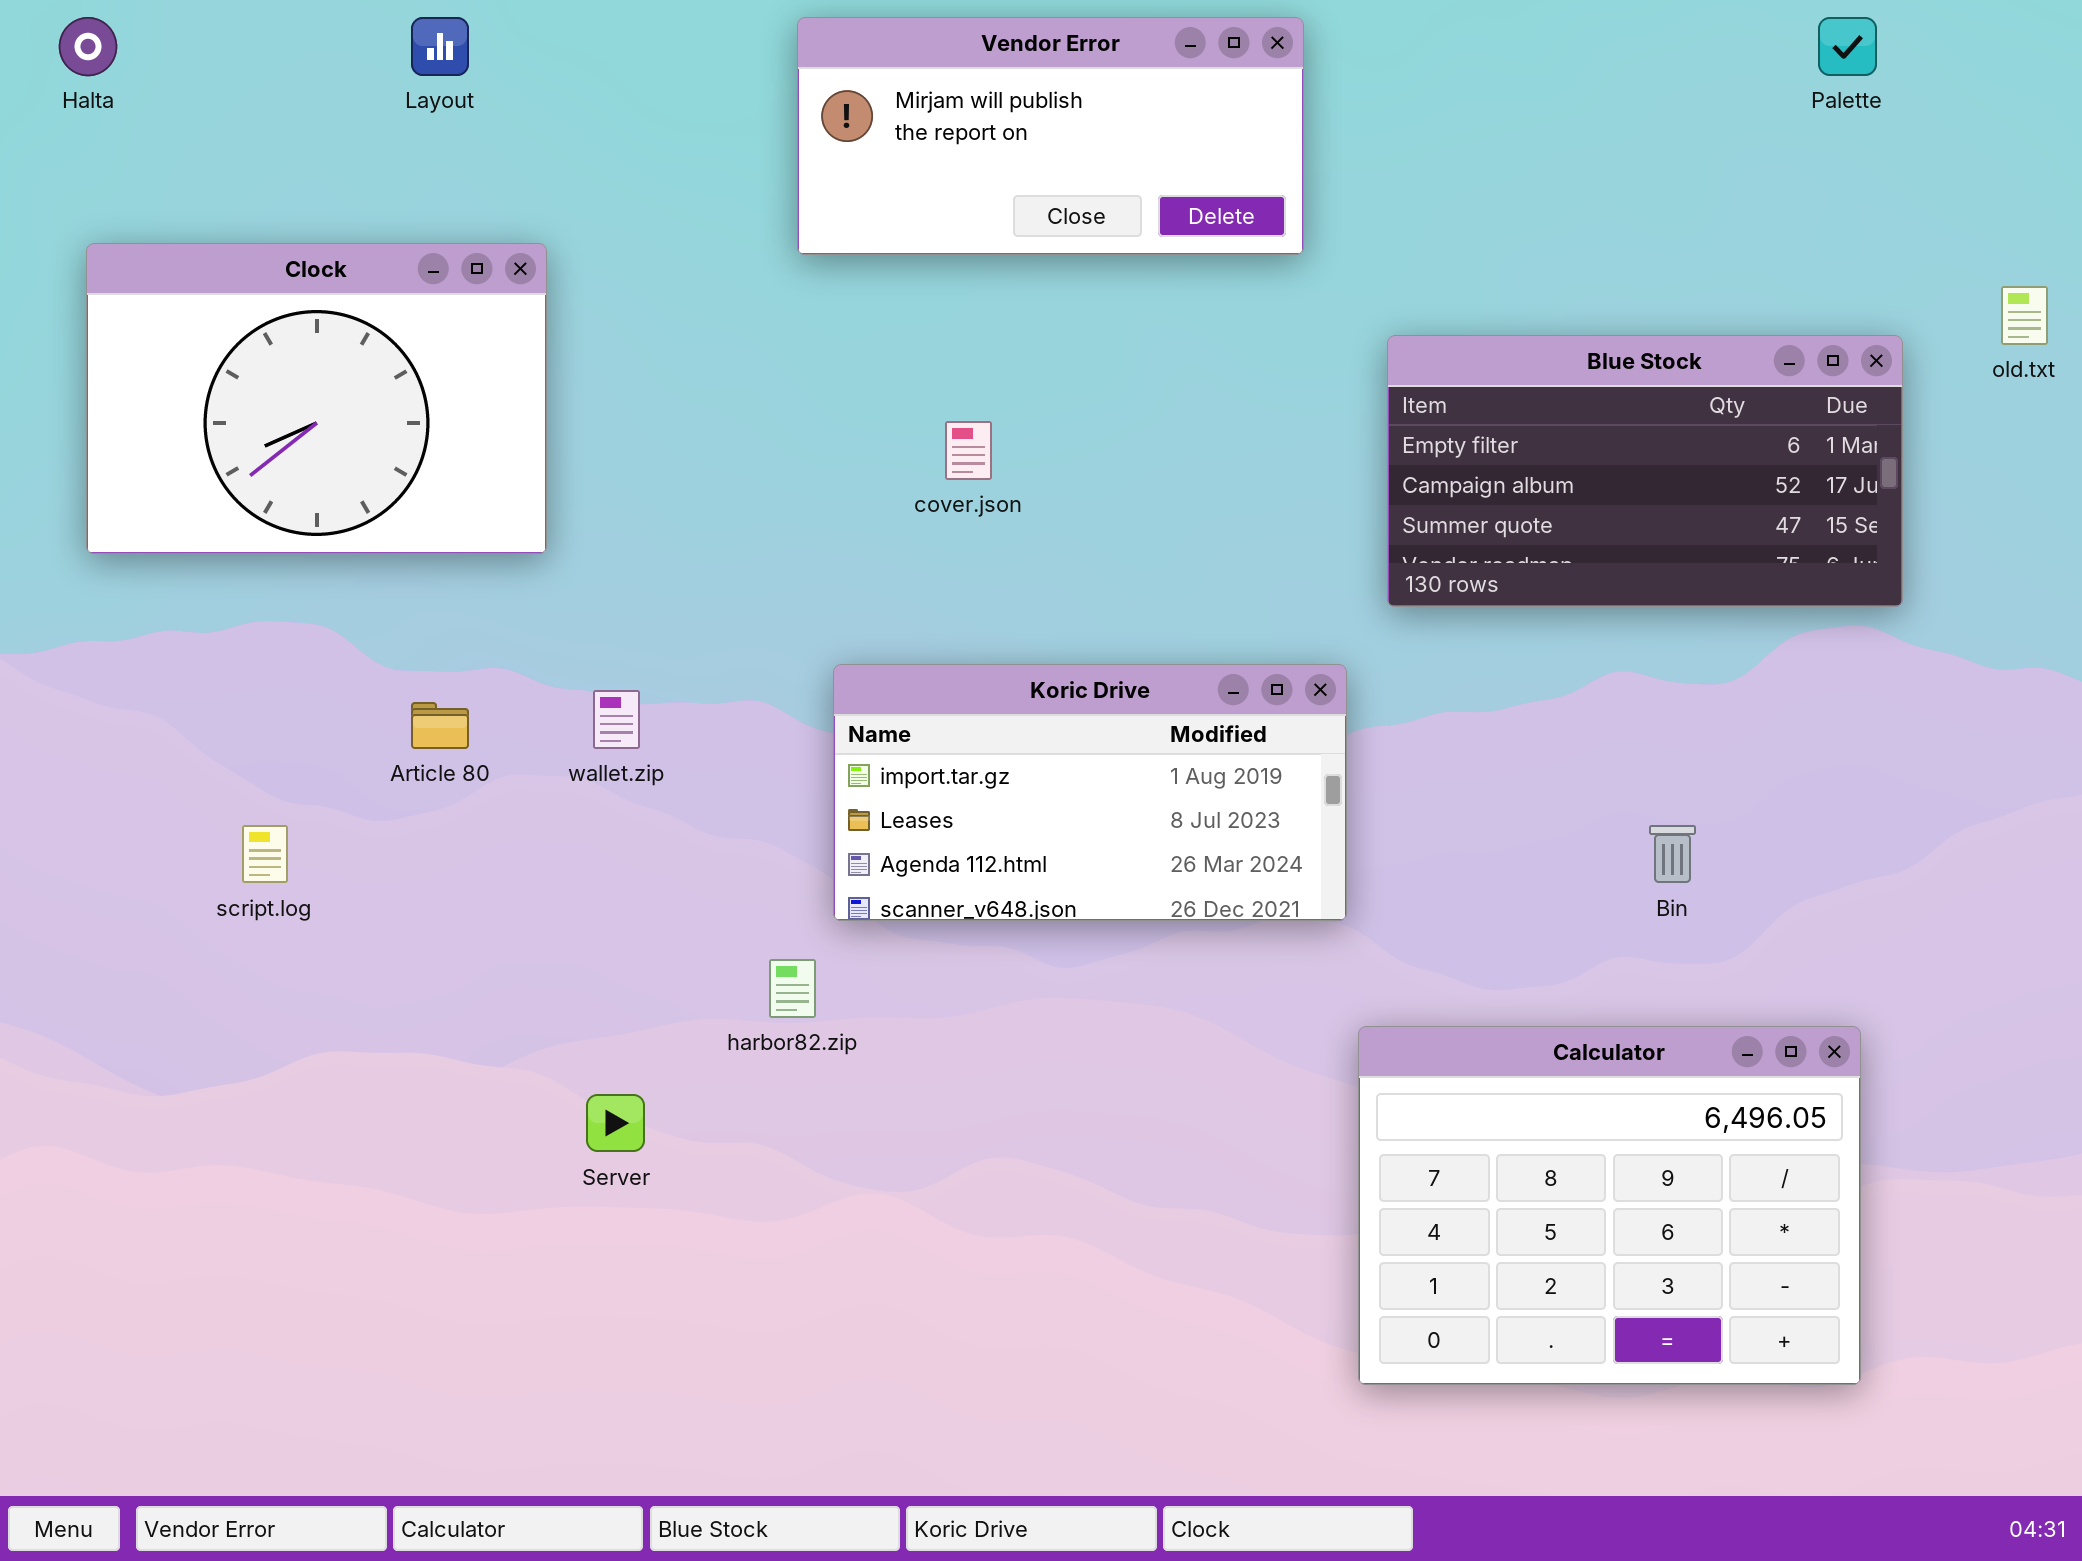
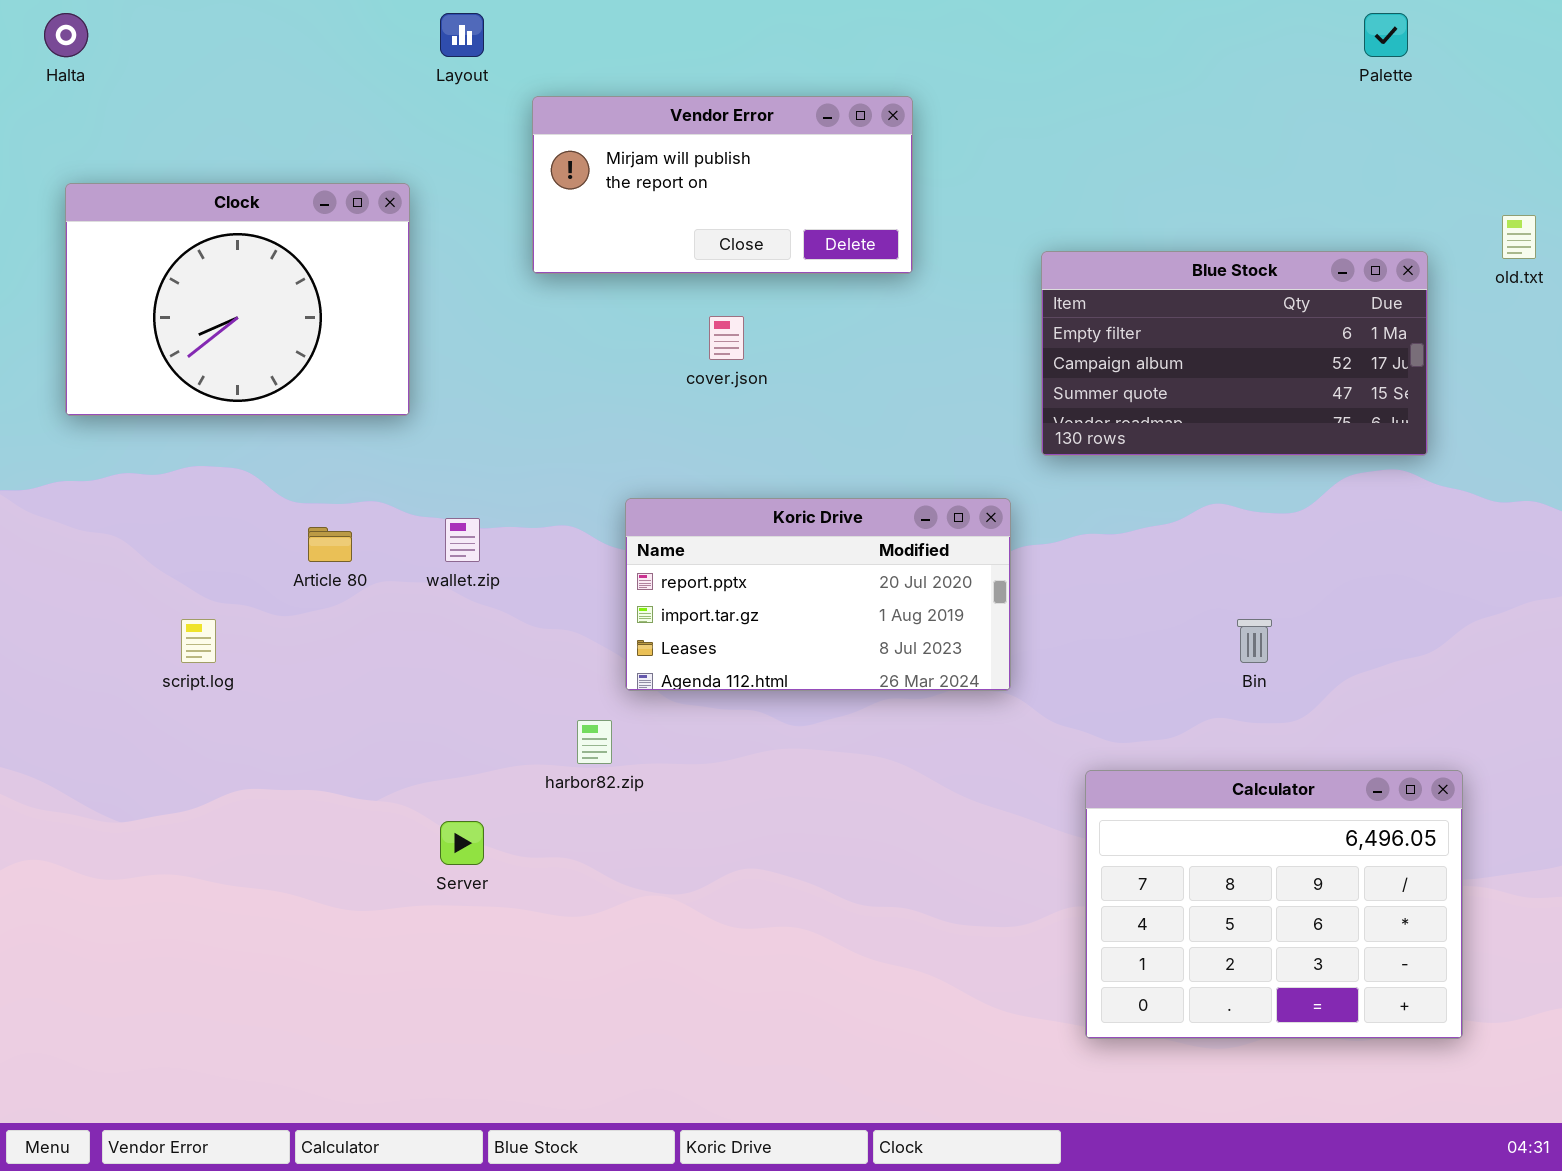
Layout: [411,17,469,76] -> [440,13,484,57], moved
Vendor Error: [797,17,1304,255] -> [532,96,913,274], moved
Koric Drive: [833,664,1347,921] -> [625,498,1011,691], scrolled up 1 row
Calculator: [1358,1026,1861,1385] -> [1085,770,1463,1039], moved

